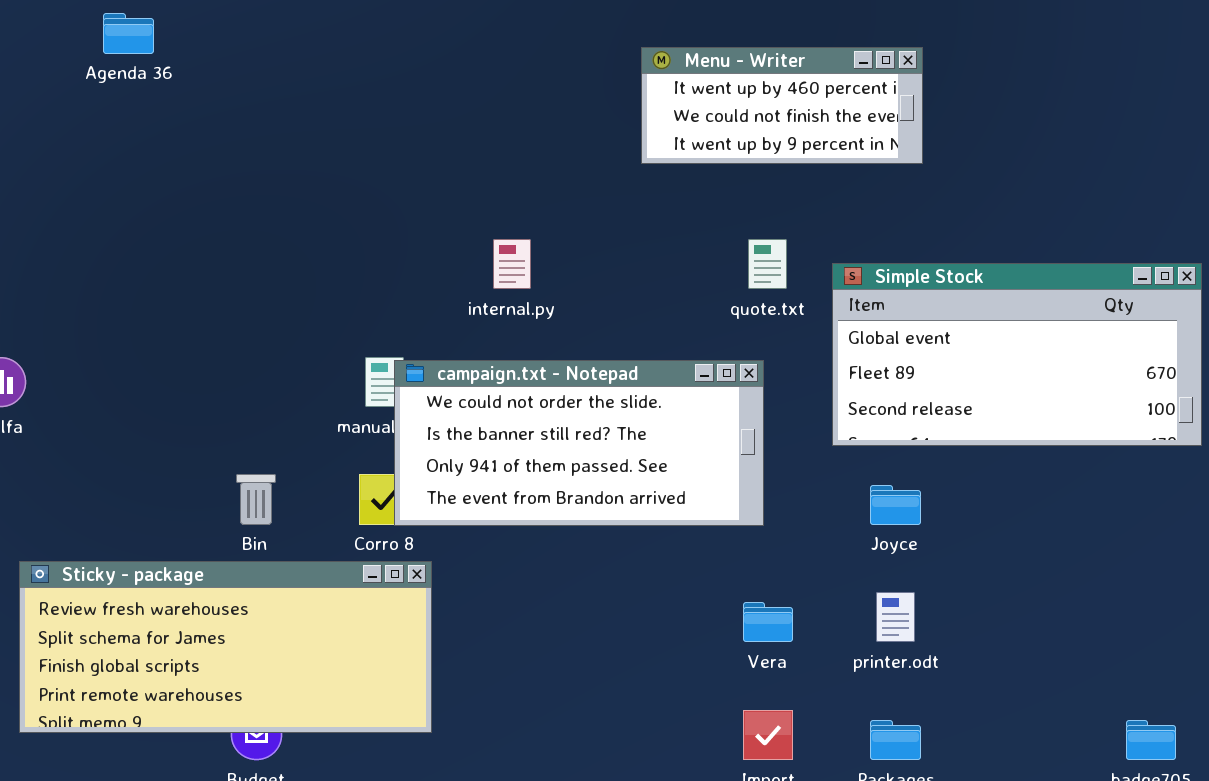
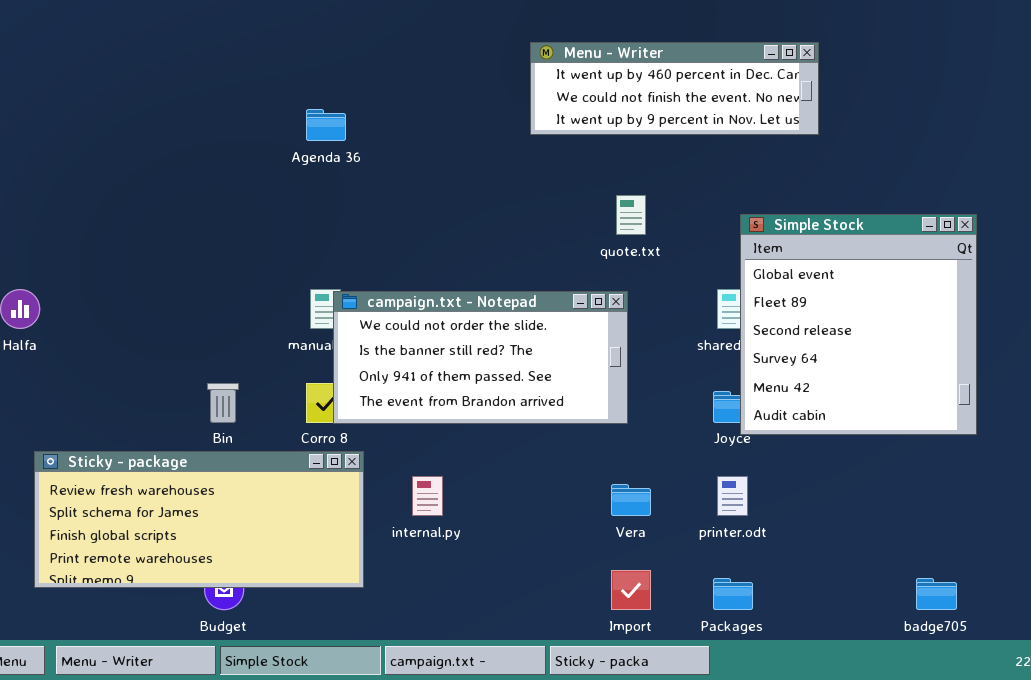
Agenda 36: [103,13,154,54] -> [306,109,346,141], moved
Menu - Writer: [641,47,923,164] -> [530,42,819,135], resized
internal.py: [493,239,531,289] -> [412,476,443,516], moved
Simple Stock: [832,263,1202,446] -> [740,214,977,435], resized

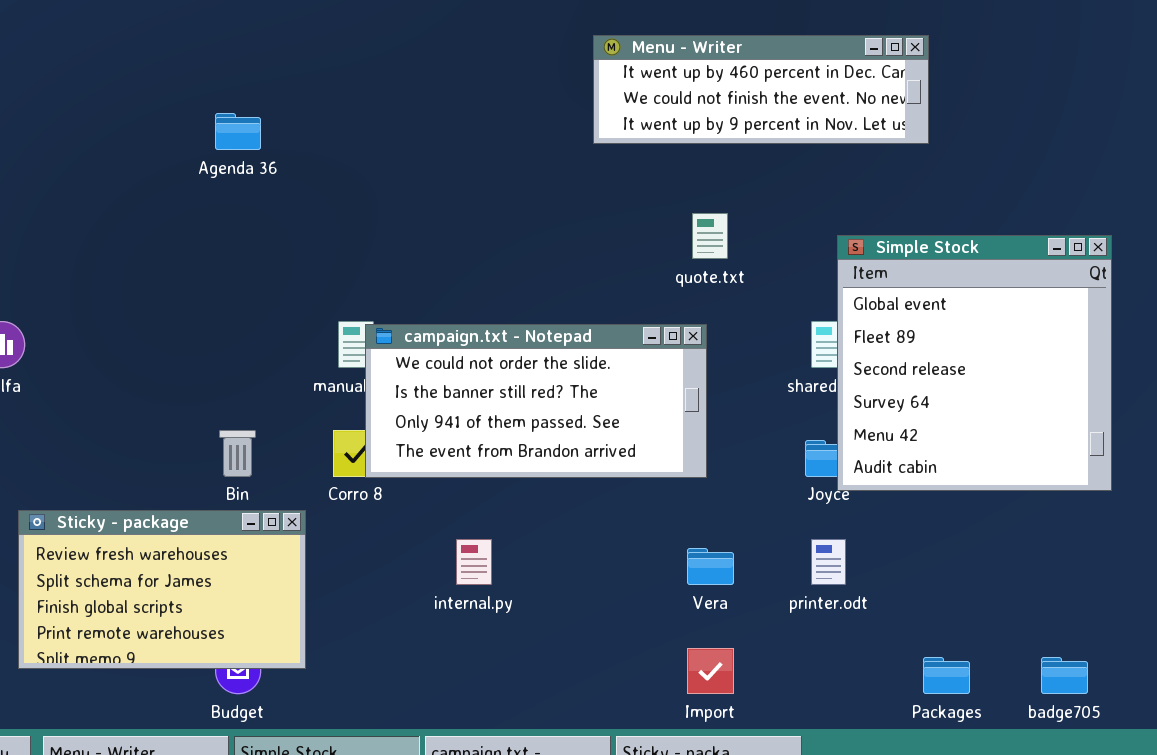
Agenda 36: [306,109,346,141] -> [215,113,261,150], moved
Sticky - package: [34,451,364,588] -> [18,510,306,669], resized
Packages: [713,578,753,610] -> [923,657,970,694], moved

